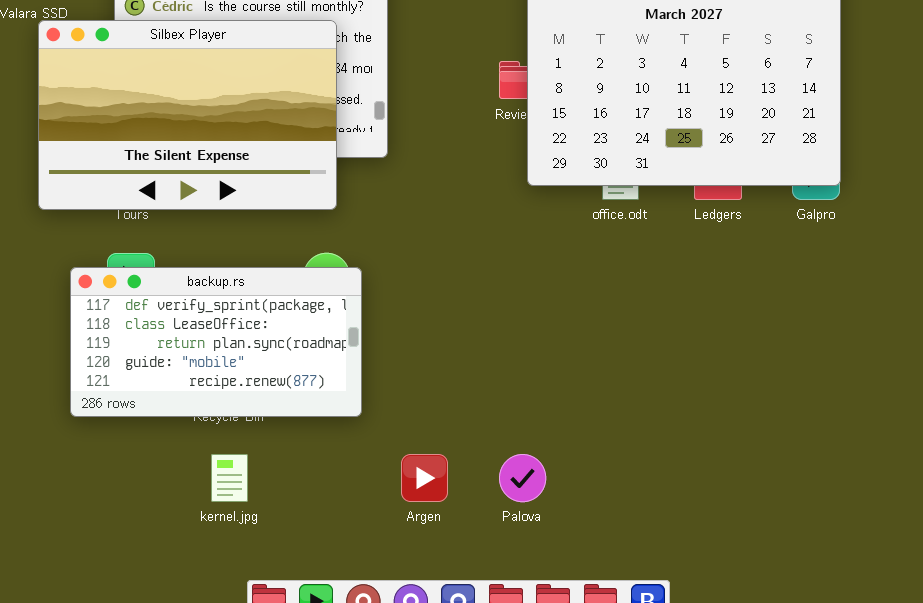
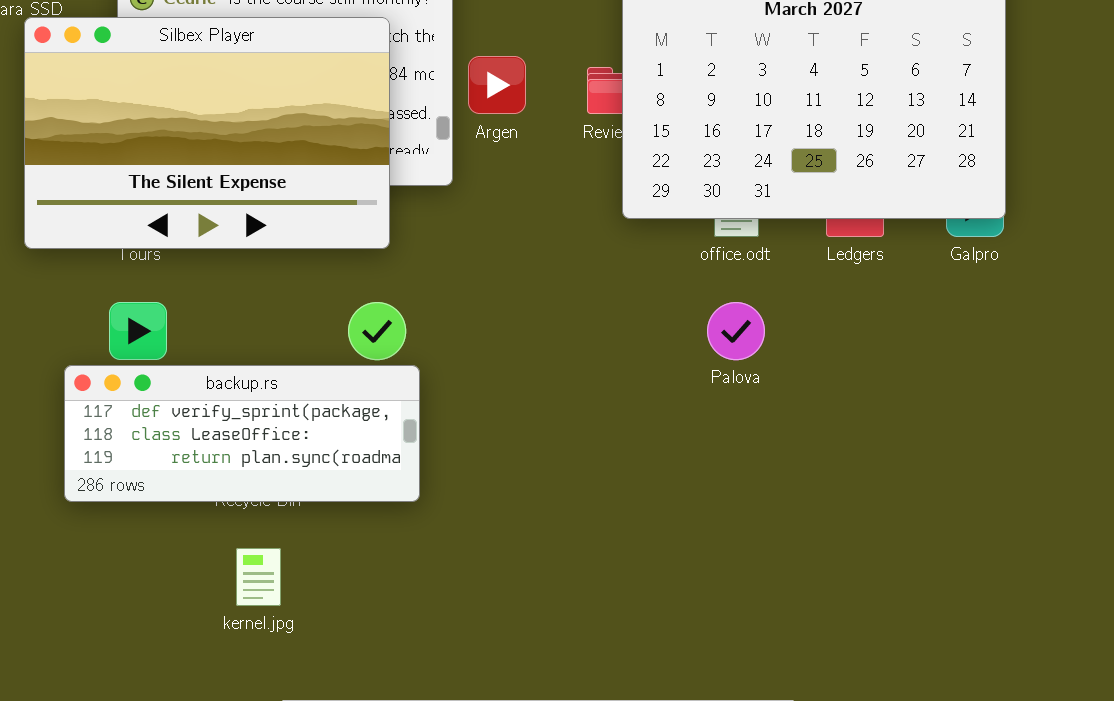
backup.rs: [70,267,362,417] -> [64,365,420,502], resized
Argen: [401,454,448,502] -> [468,56,526,114], moved
Palova: [499,454,546,502] -> [707,302,765,360], moved

